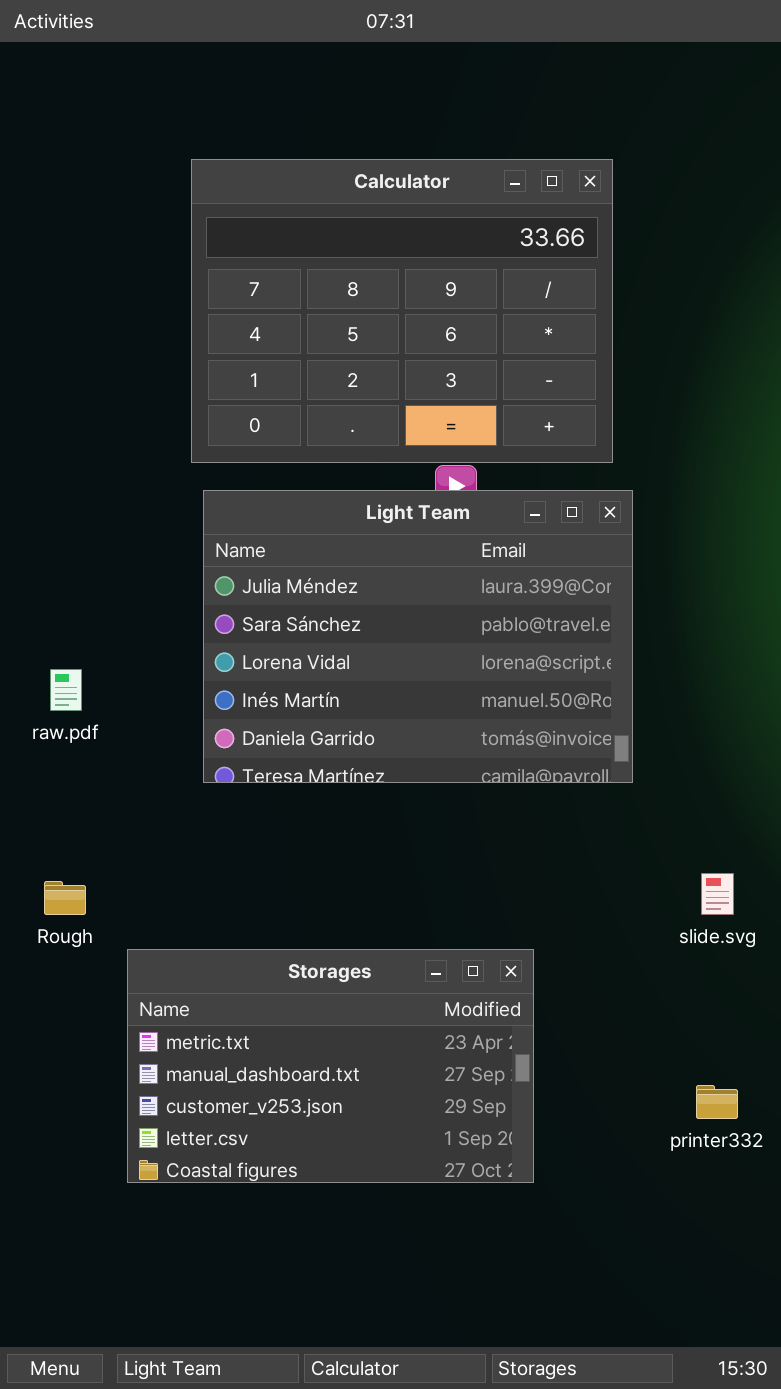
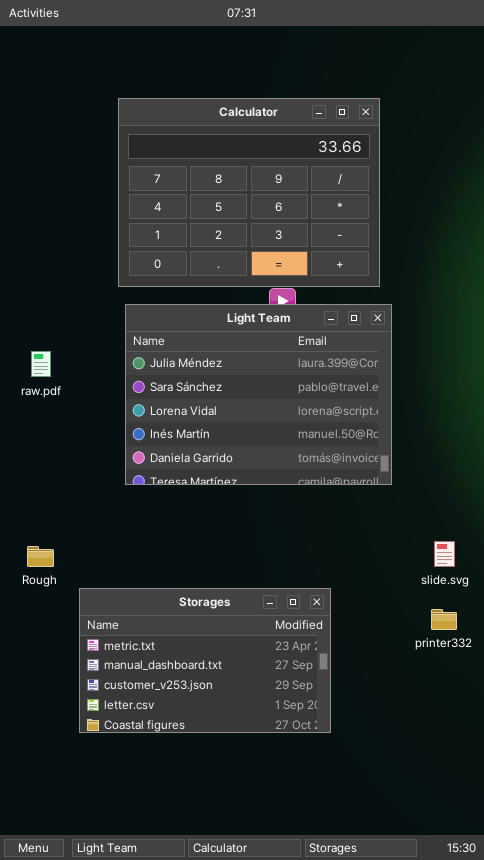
raw.pdf: [50,669,82,711] -> [31,351,51,377], moved
printer332: [696,1085,738,1119] -> [431,609,457,630], moved

